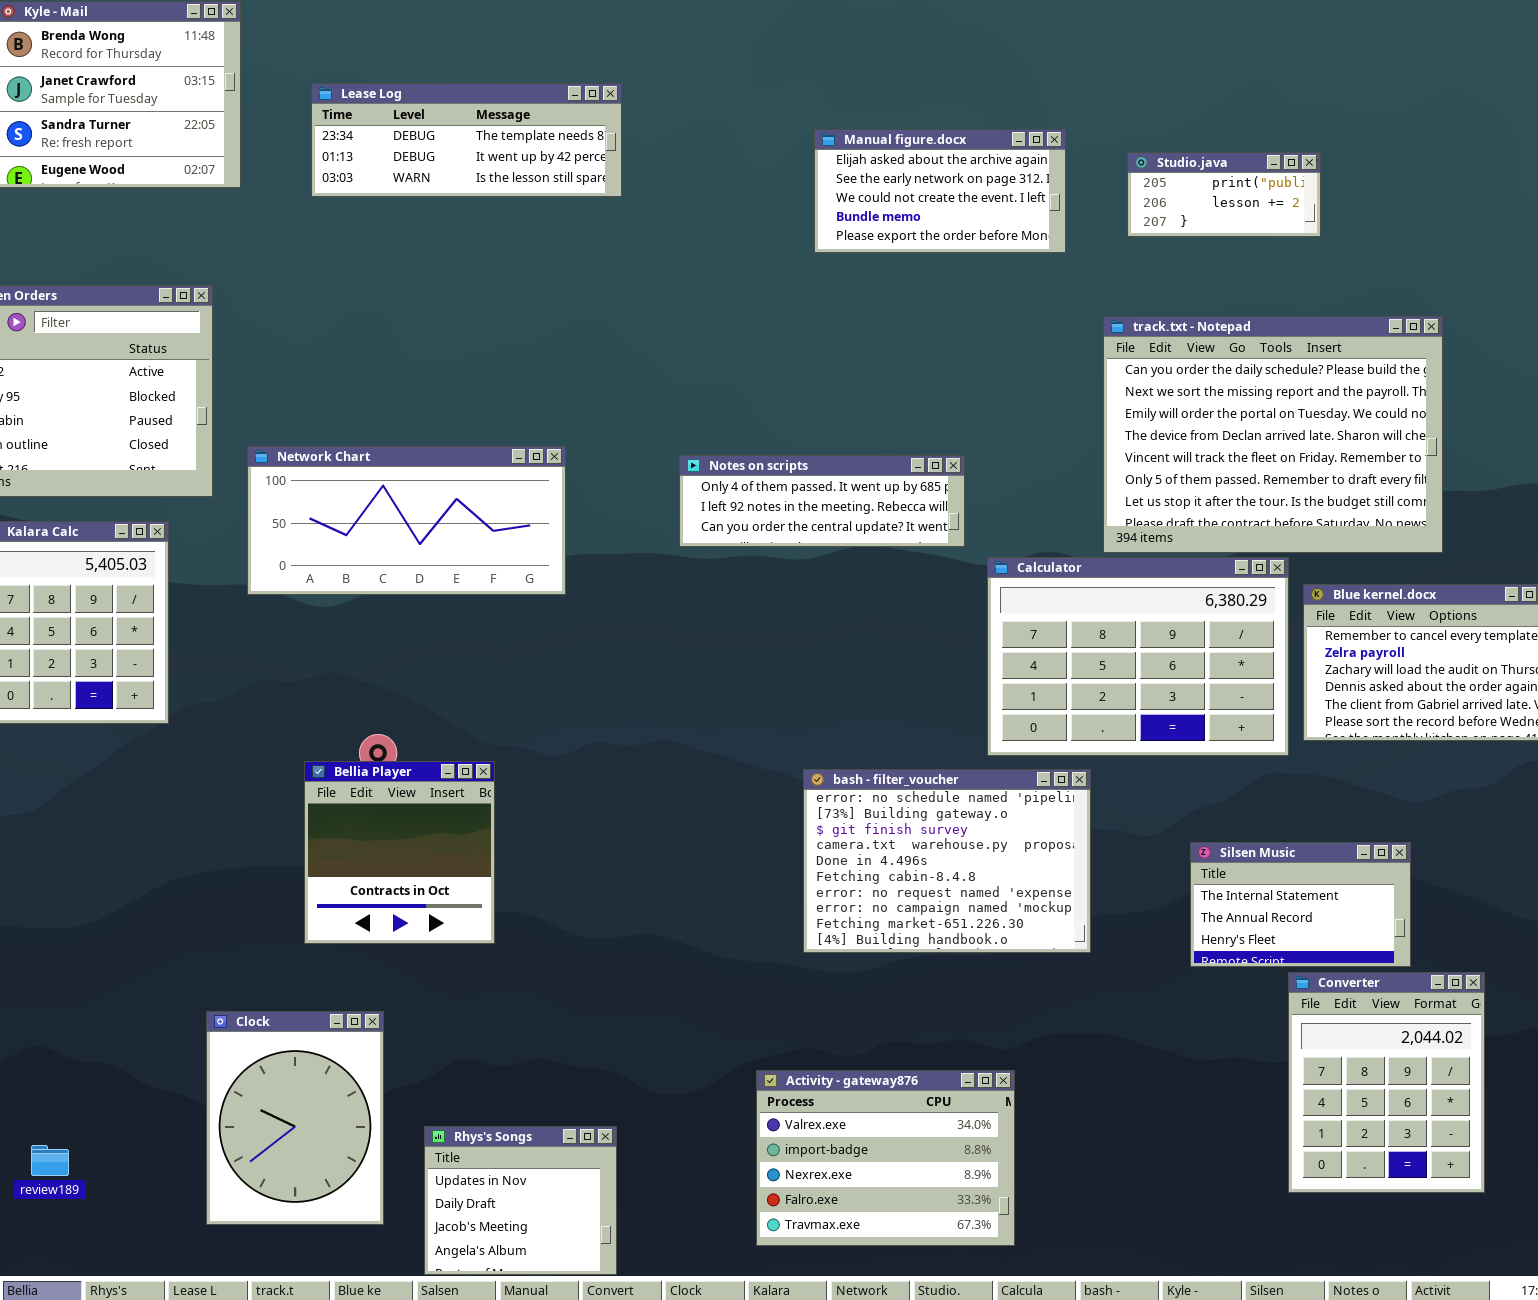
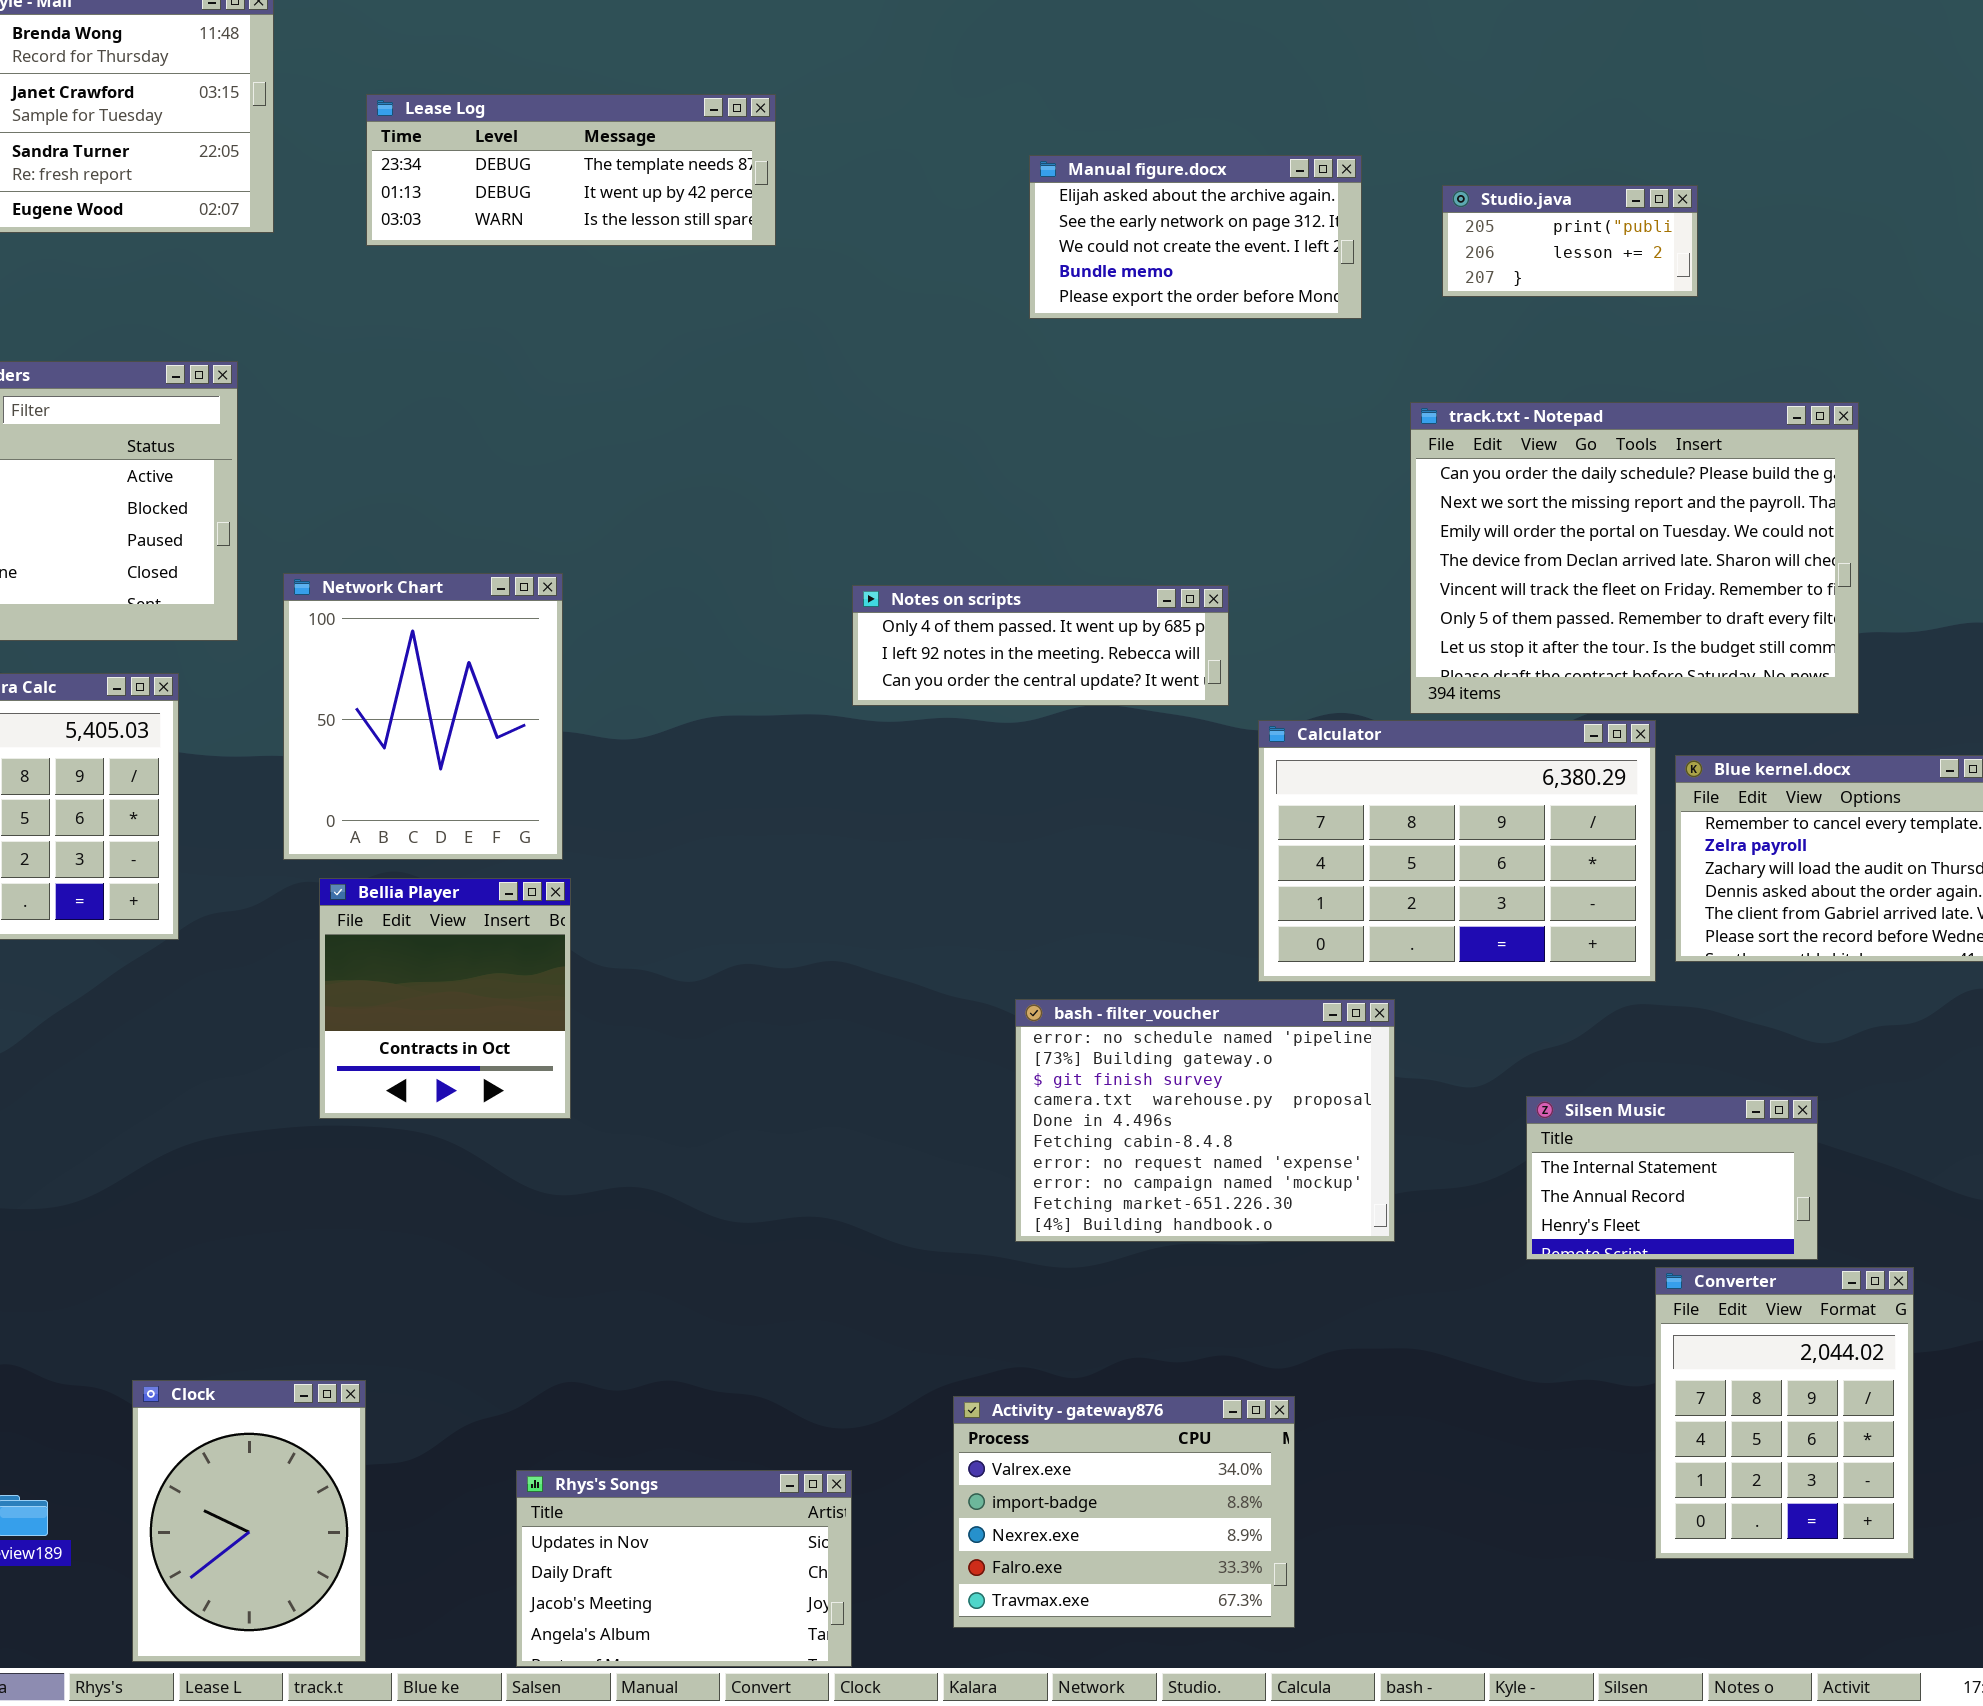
Network Chart: [247,446,566,595] -> [283,573,563,860], resized
Bellia Player: [304,761,495,944] -> [319,878,571,1119], moved
Clock: [206,1011,384,1225] -> [132,1380,366,1662], moved
Rhys's Songs: [424,1126,617,1275] -> [516,1470,852,1667], resized

